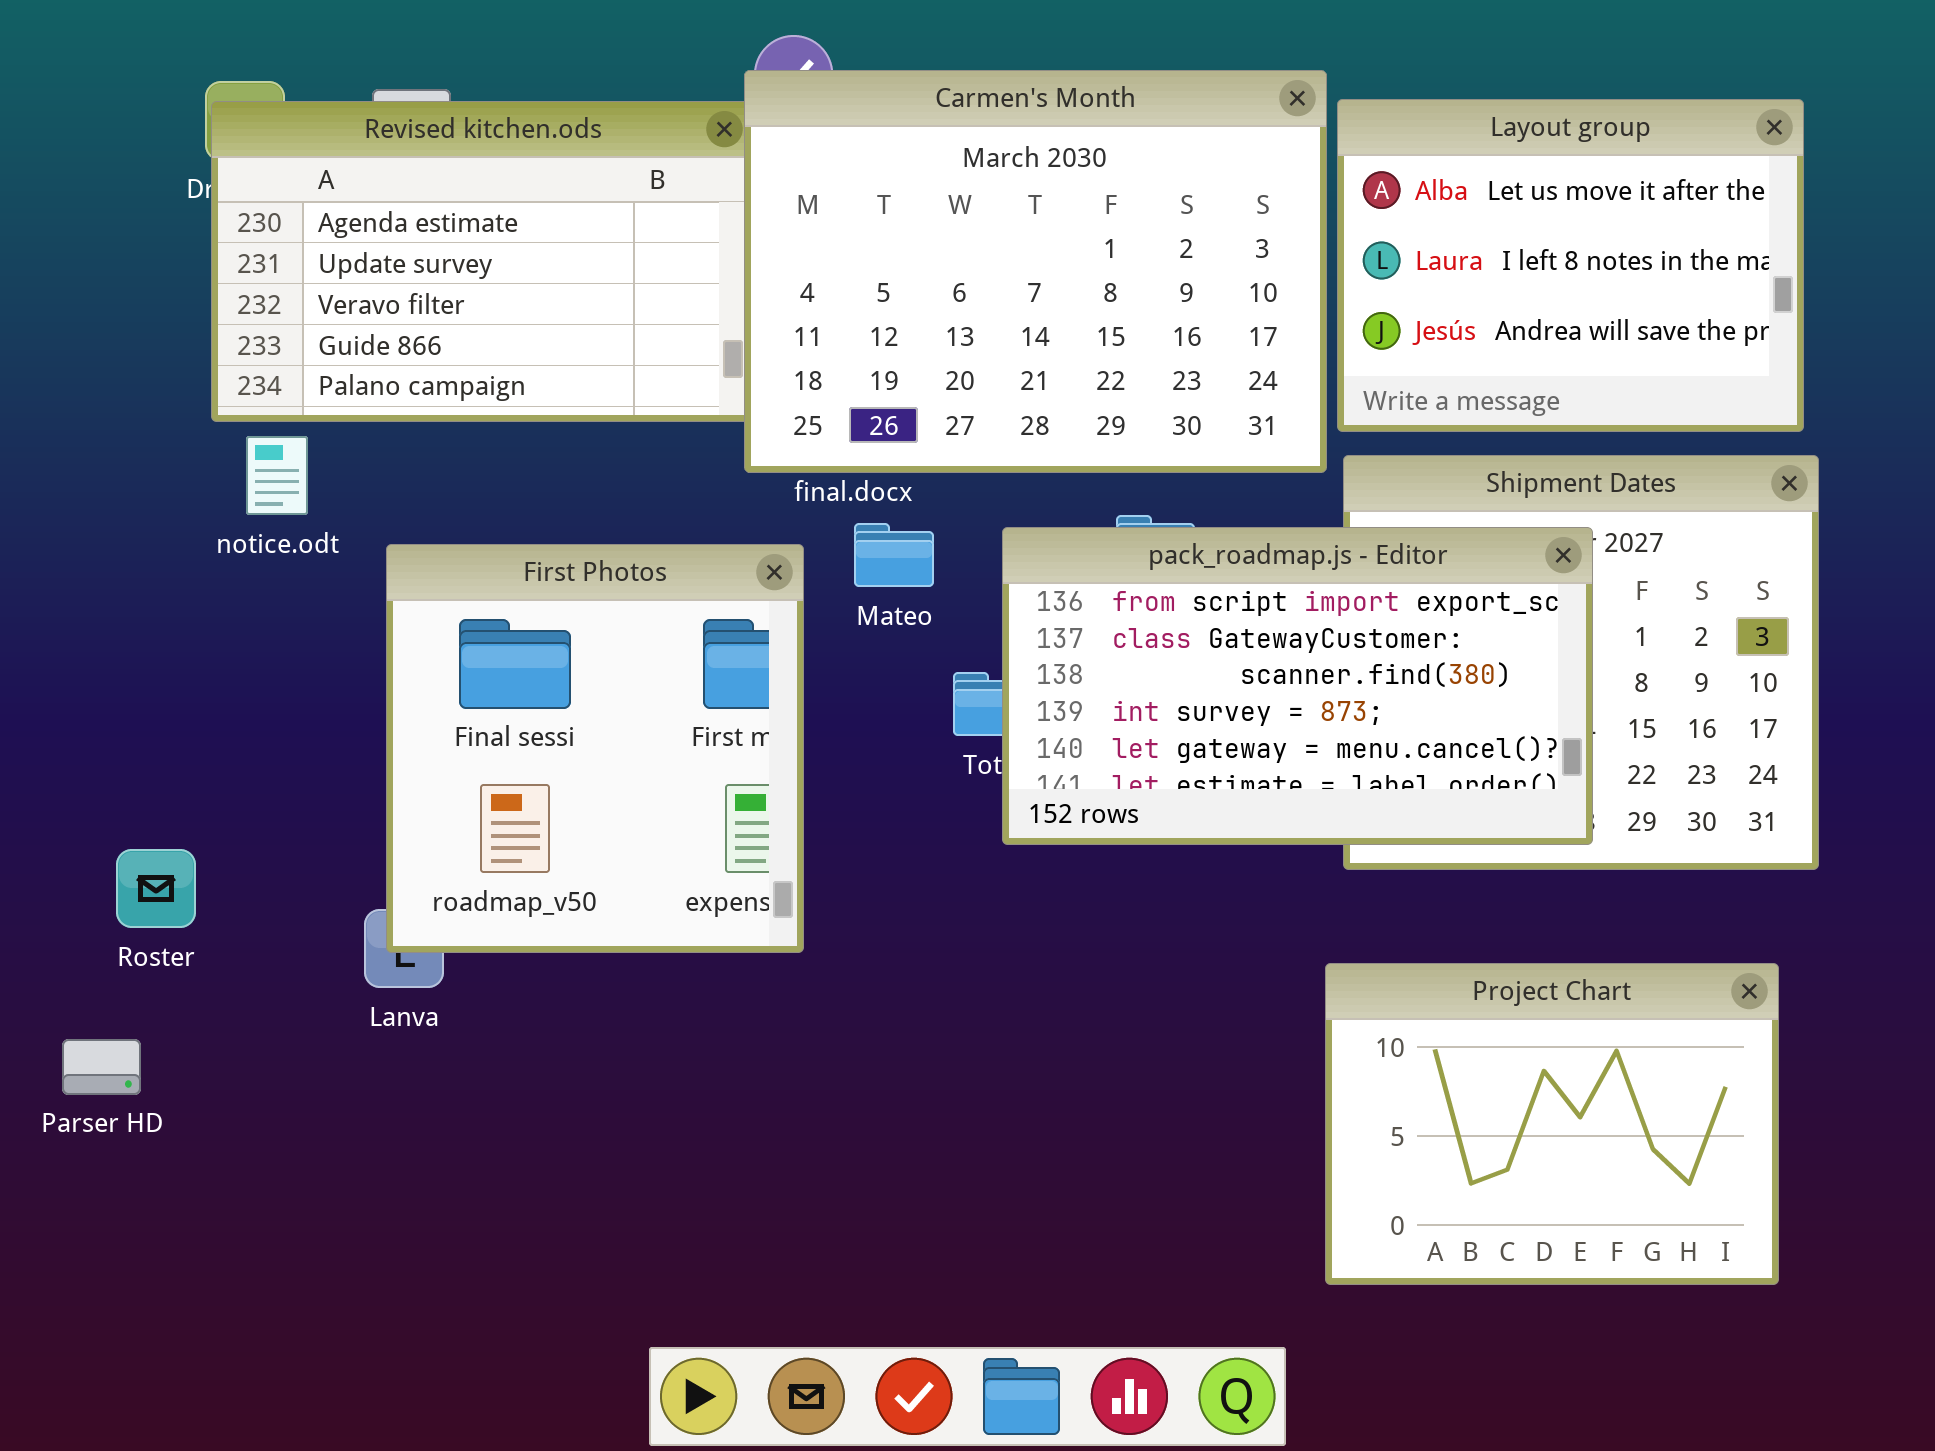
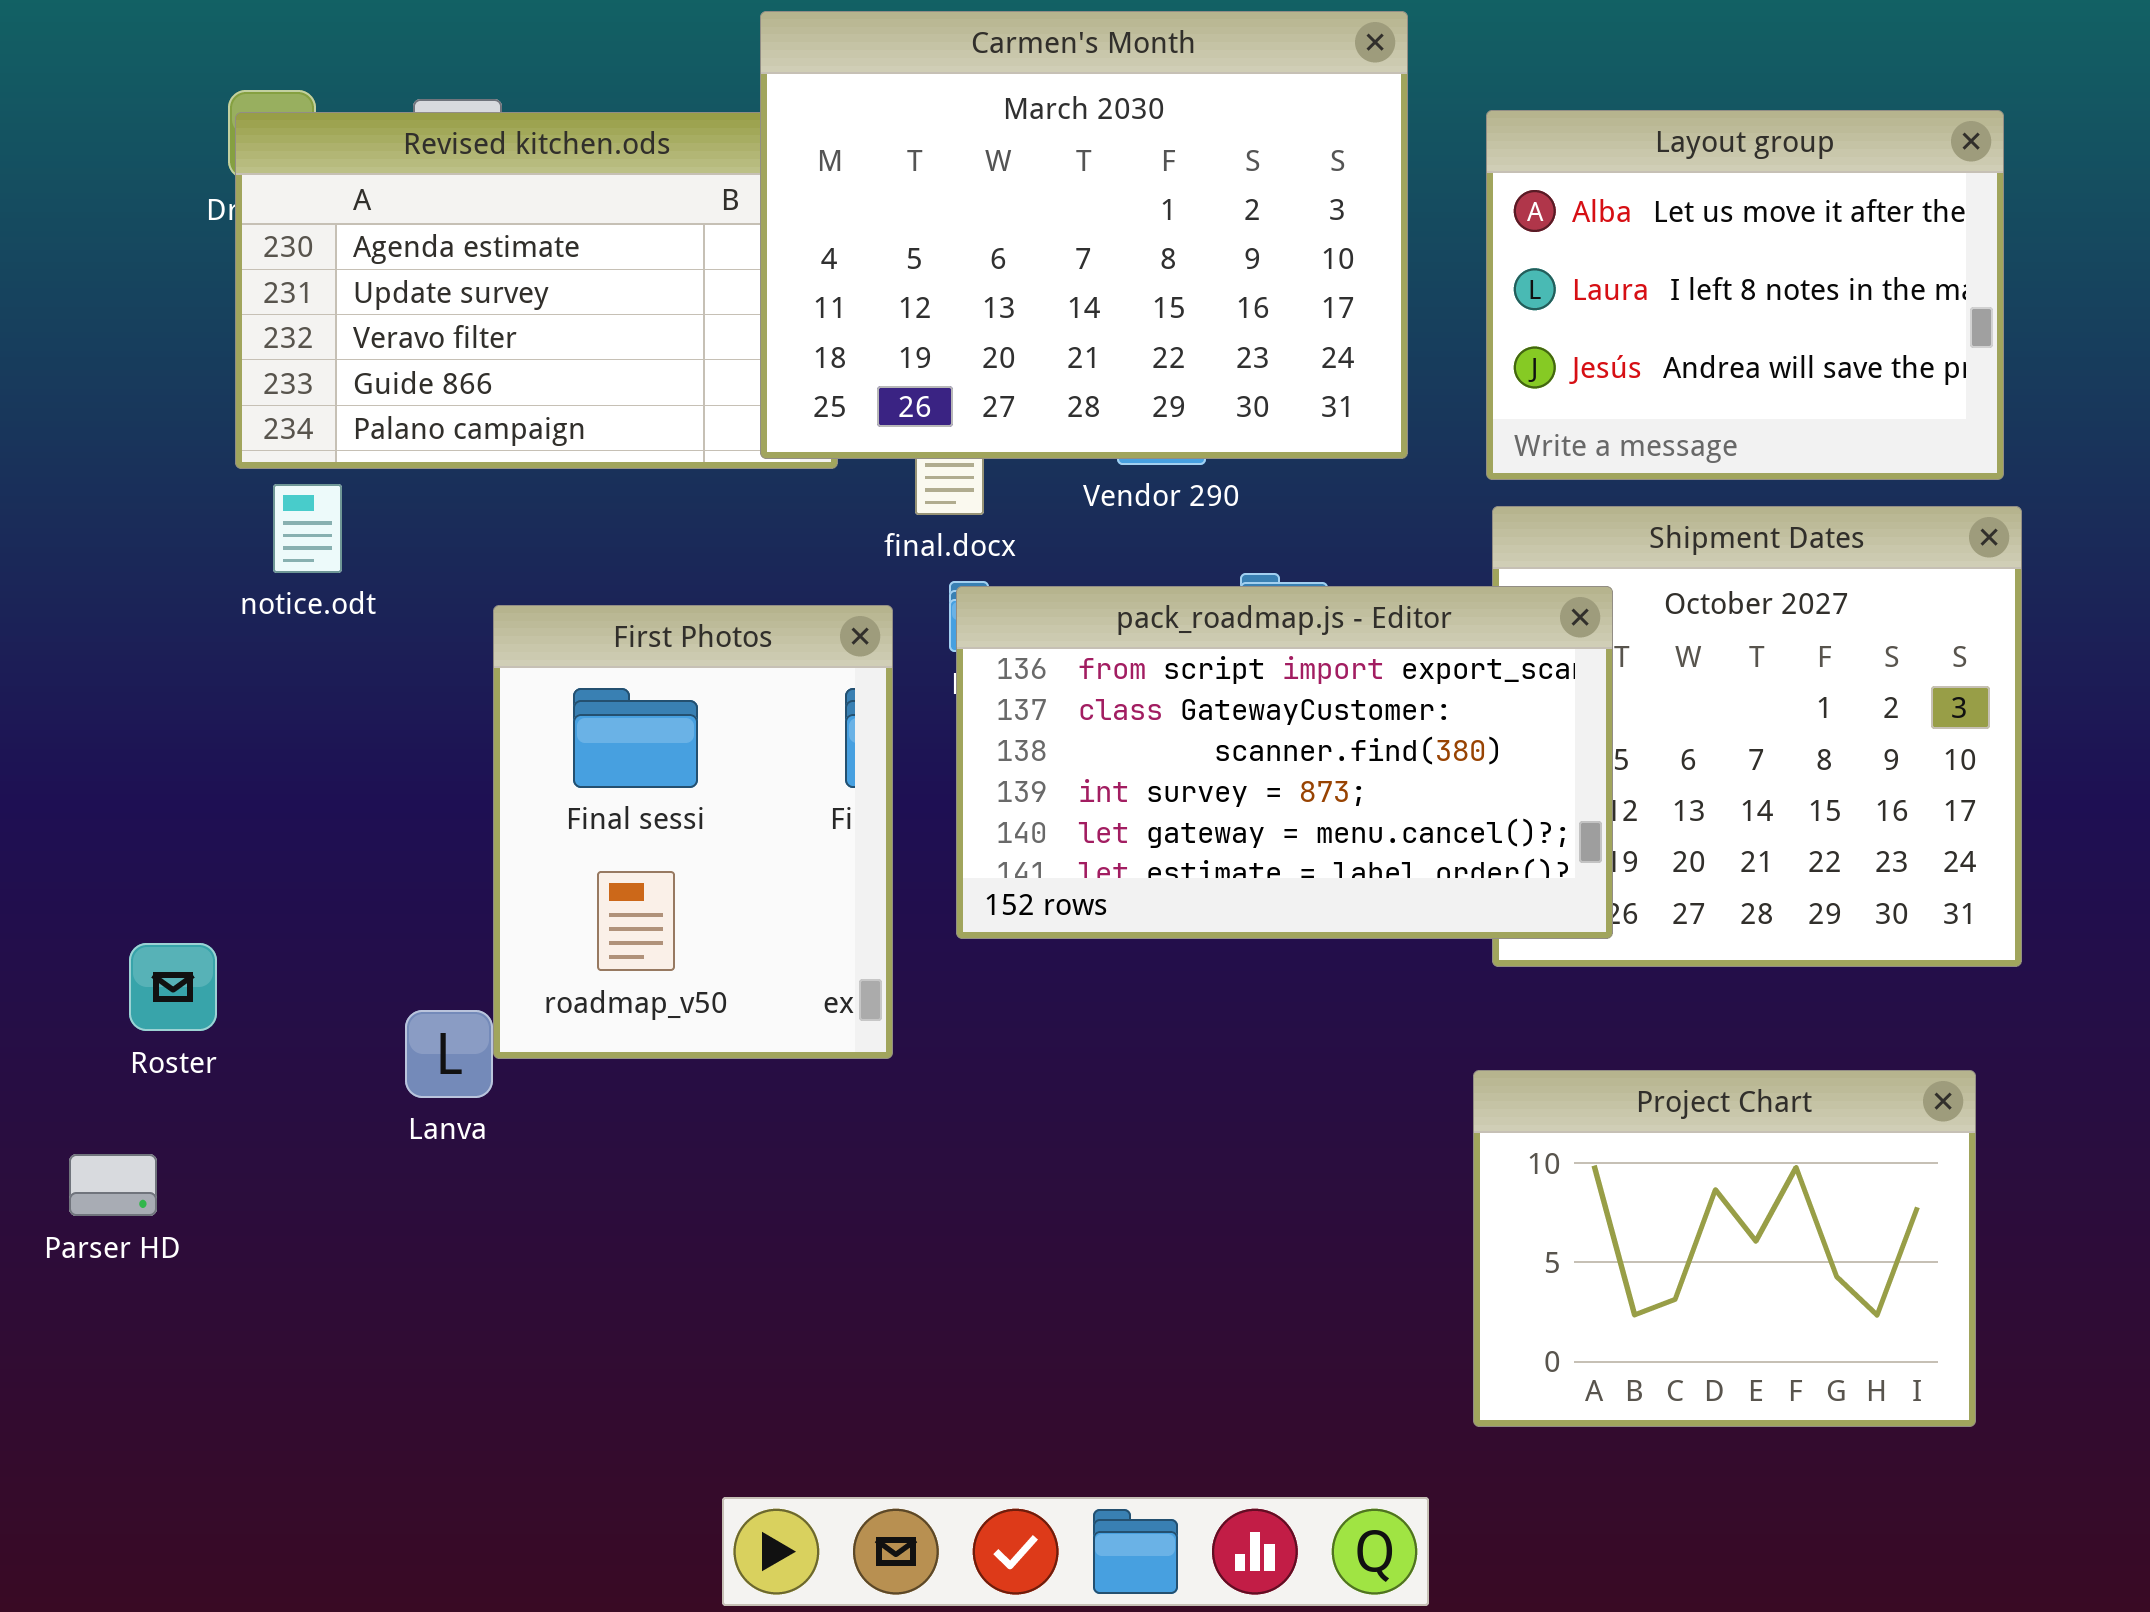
Carmen's Month: [744,70,1327,473] -> [760,11,1408,459], moved
pack_roadmap.js - Editor: [1002,527,1593,845] -> [956,586,1613,939], moved
First Photos: [386,544,804,953] -> [493,605,893,1059], resized

